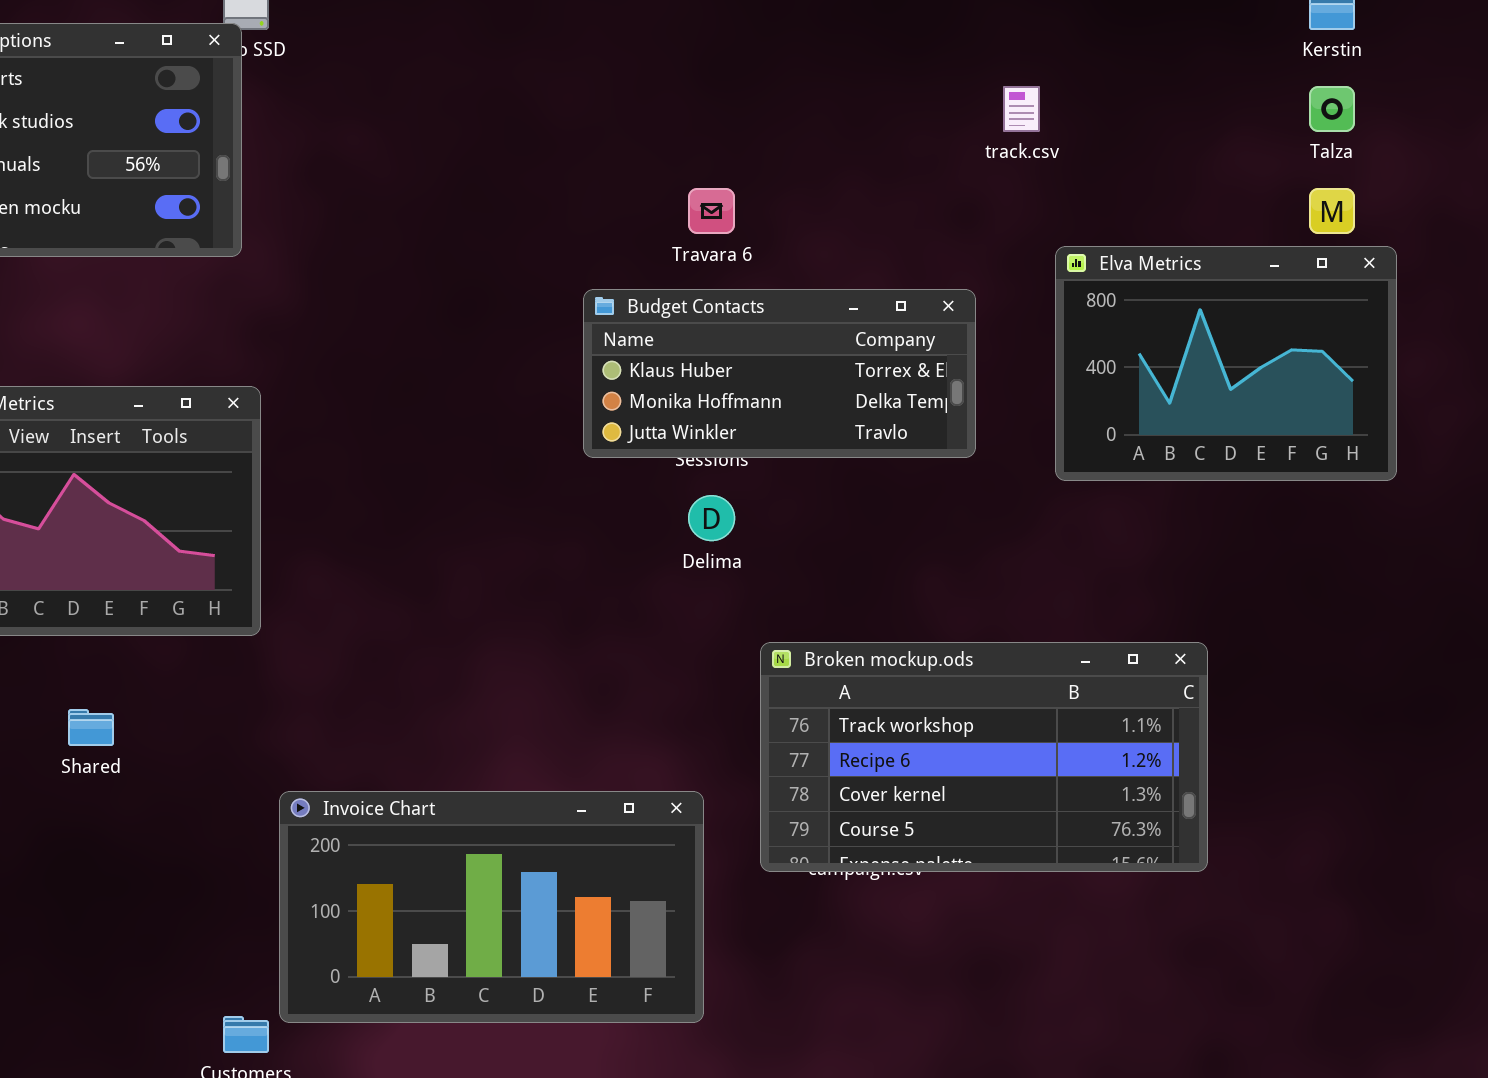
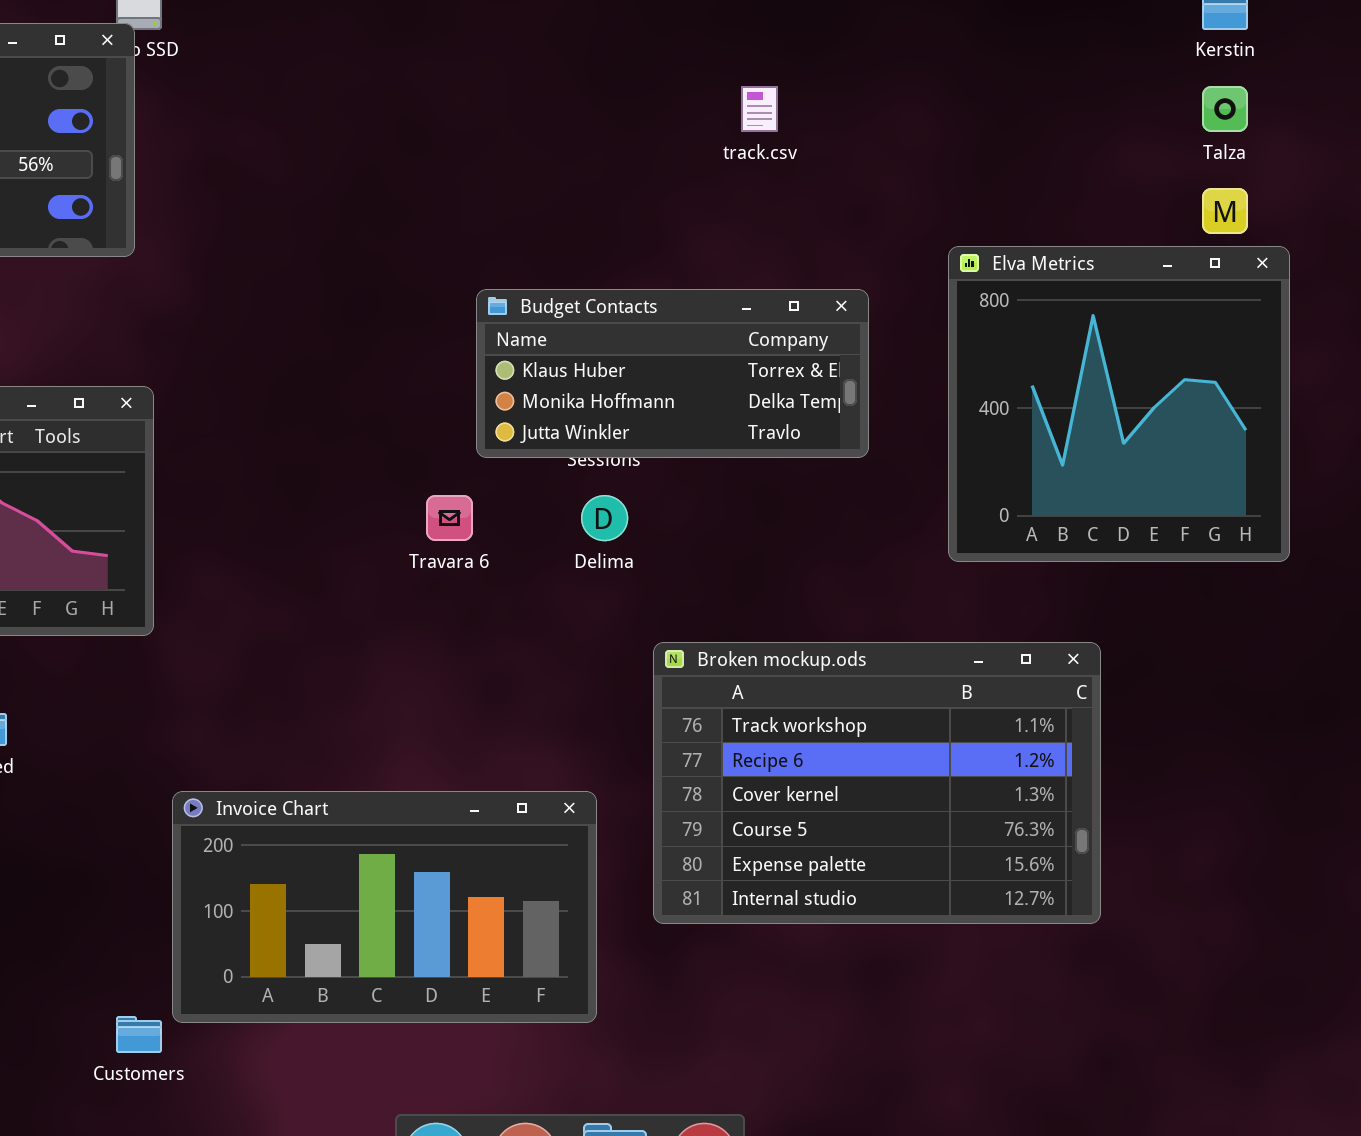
track.csv: [1003,86,1040,132] -> [741,86,778,132], moved
Travara 6: [688,188,735,234] -> [426,495,473,541], moved
Elva Metrics: [1055,246,1397,481] -> [948,246,1290,562], resized
Broken mockup.ods: [760,642,1208,872] -> [653,642,1101,924], resized

